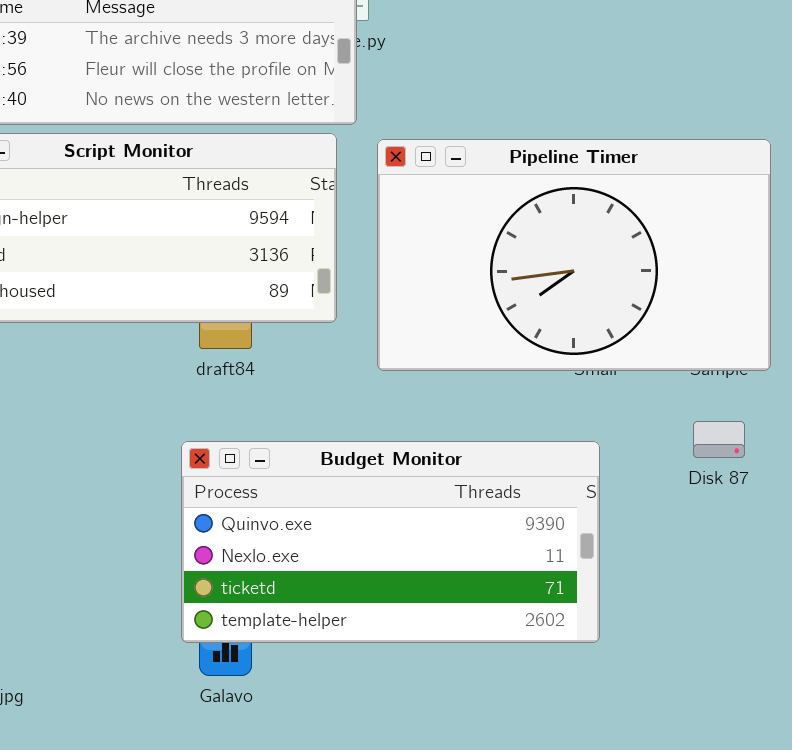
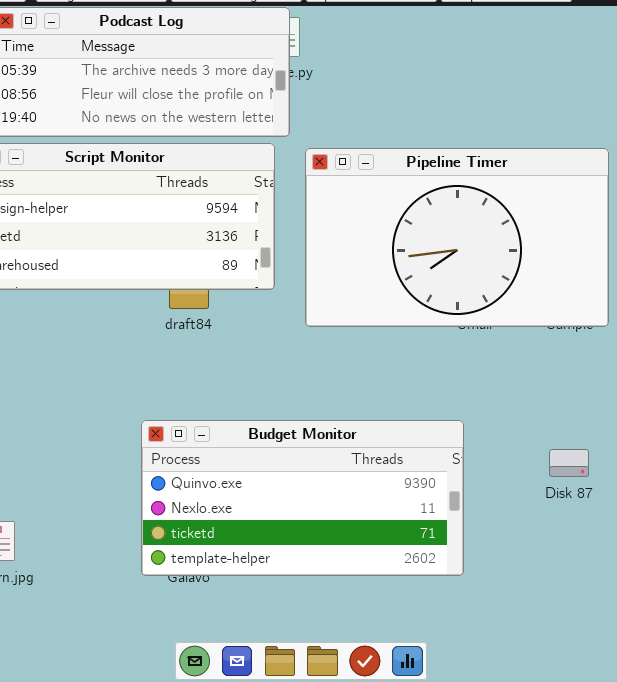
Disk 87: [693,421,745,458] -> [549,449,589,477], moved
Budget Monitor: [181,441,600,643] -> [141,420,464,576], moved

